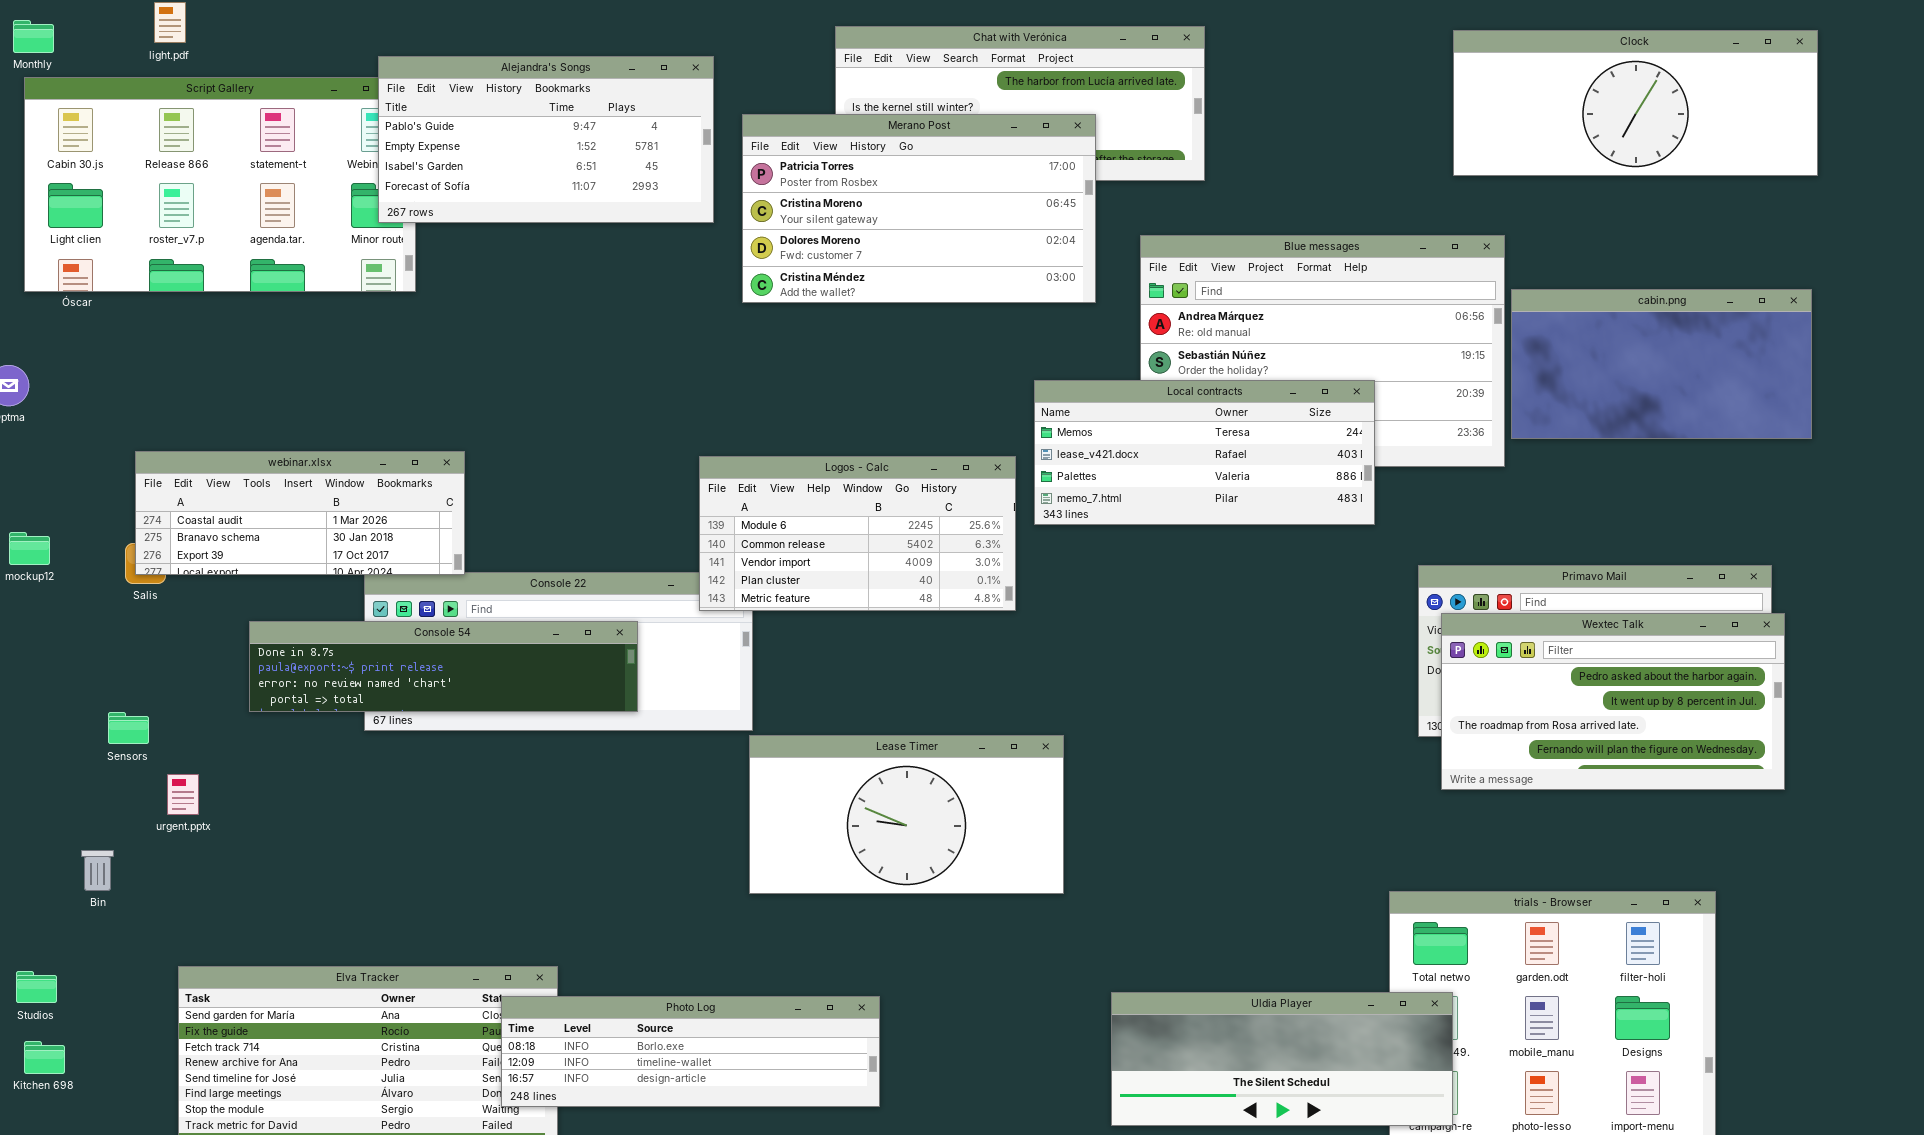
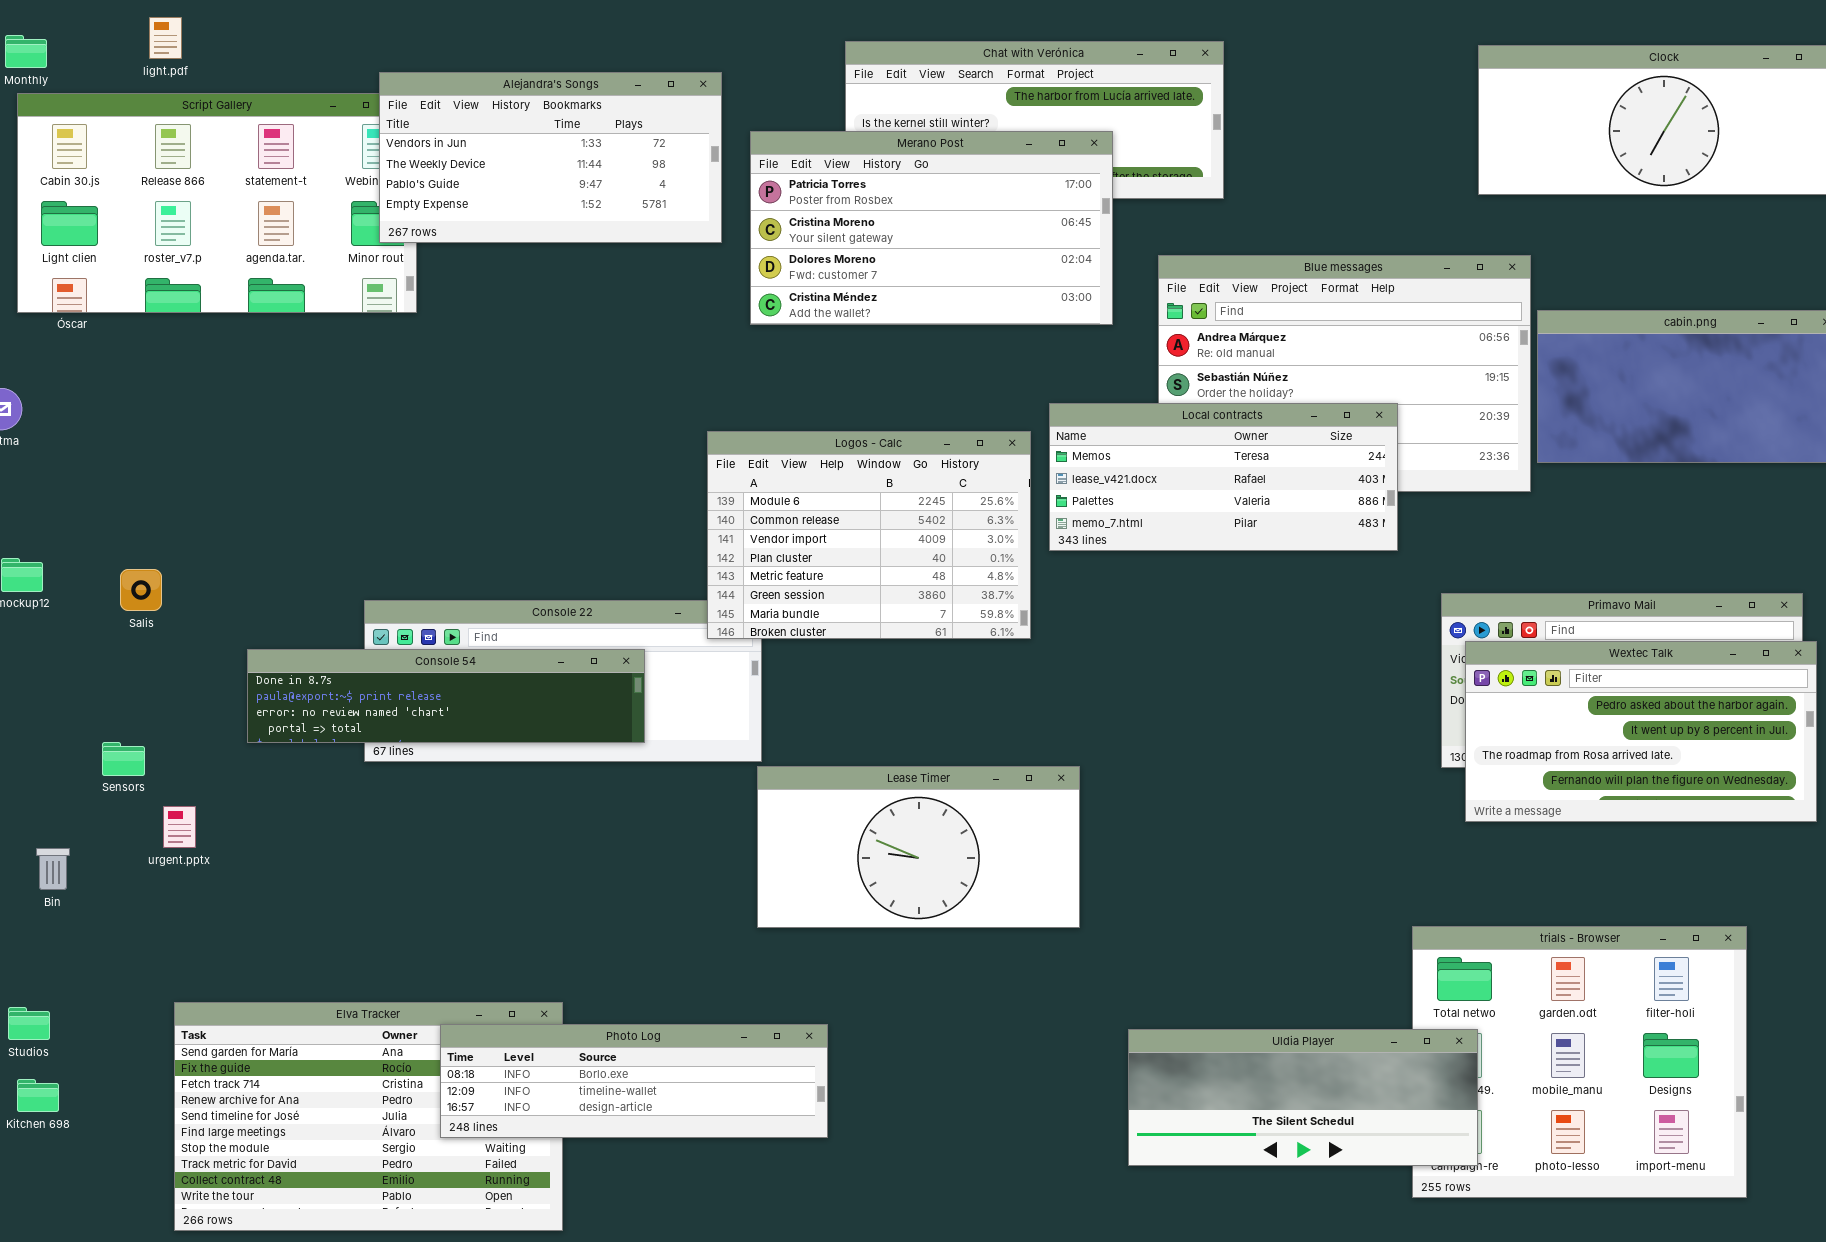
Alejandra's Songs: [378,56,714,223] -> [379,72,722,243], scrolled up 2 rows
webinar.xlsx: [135,451,465,575] -> none, closed
Logos - Calc: [699,456,1016,611] -> [707,431,1031,639], resized
Bin: [81,850,114,891] -> [36,848,70,890], moved
Photo Log: [501,996,880,1107] -> [440,1024,828,1138], moved

